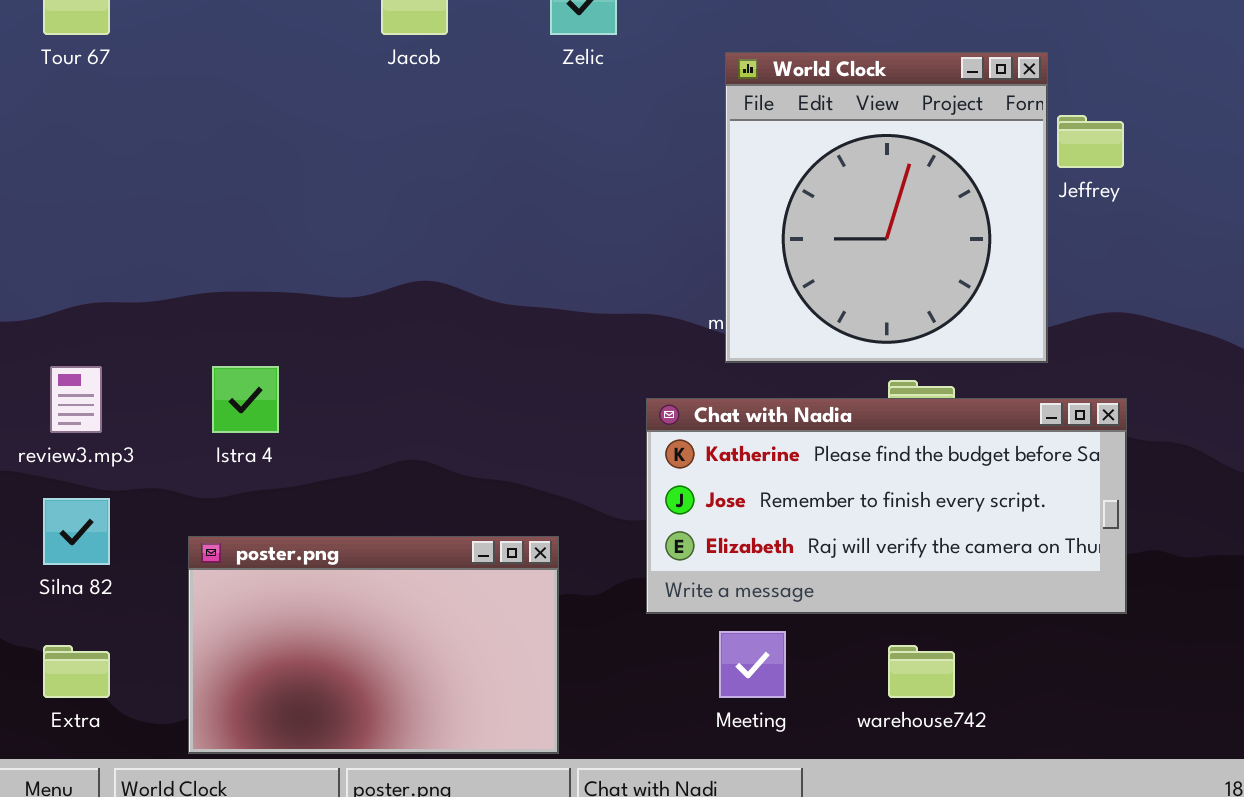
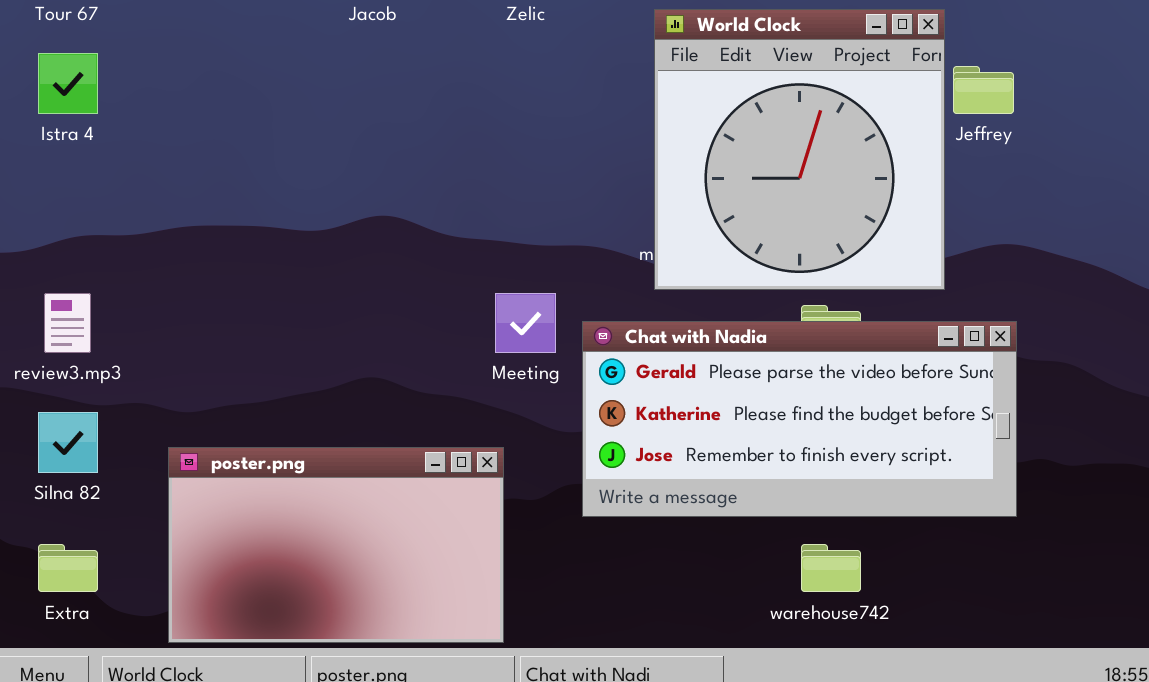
Istra 4: [212,366,279,433] -> [38,53,98,114], moved
Chat with Nadia: [646,398,1127,614] -> [582,321,1017,517], scrolled up 1 row
Meeting: [719,631,786,698] -> [495,293,556,353], moved

